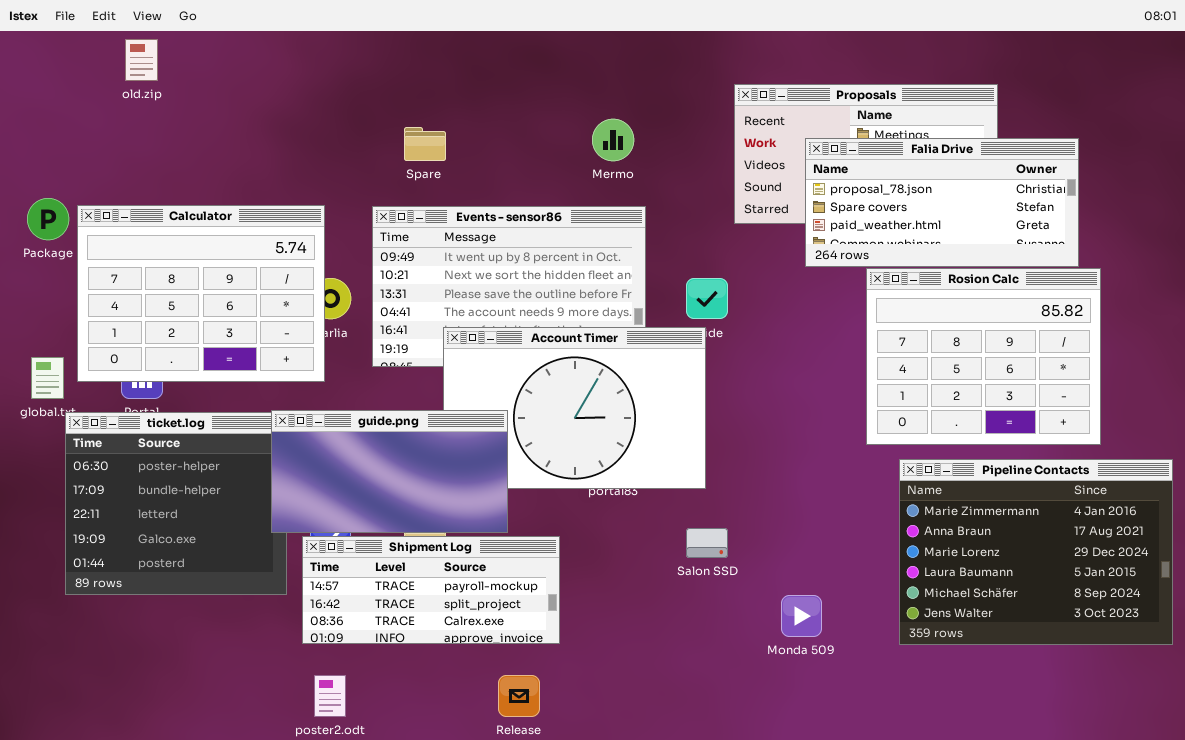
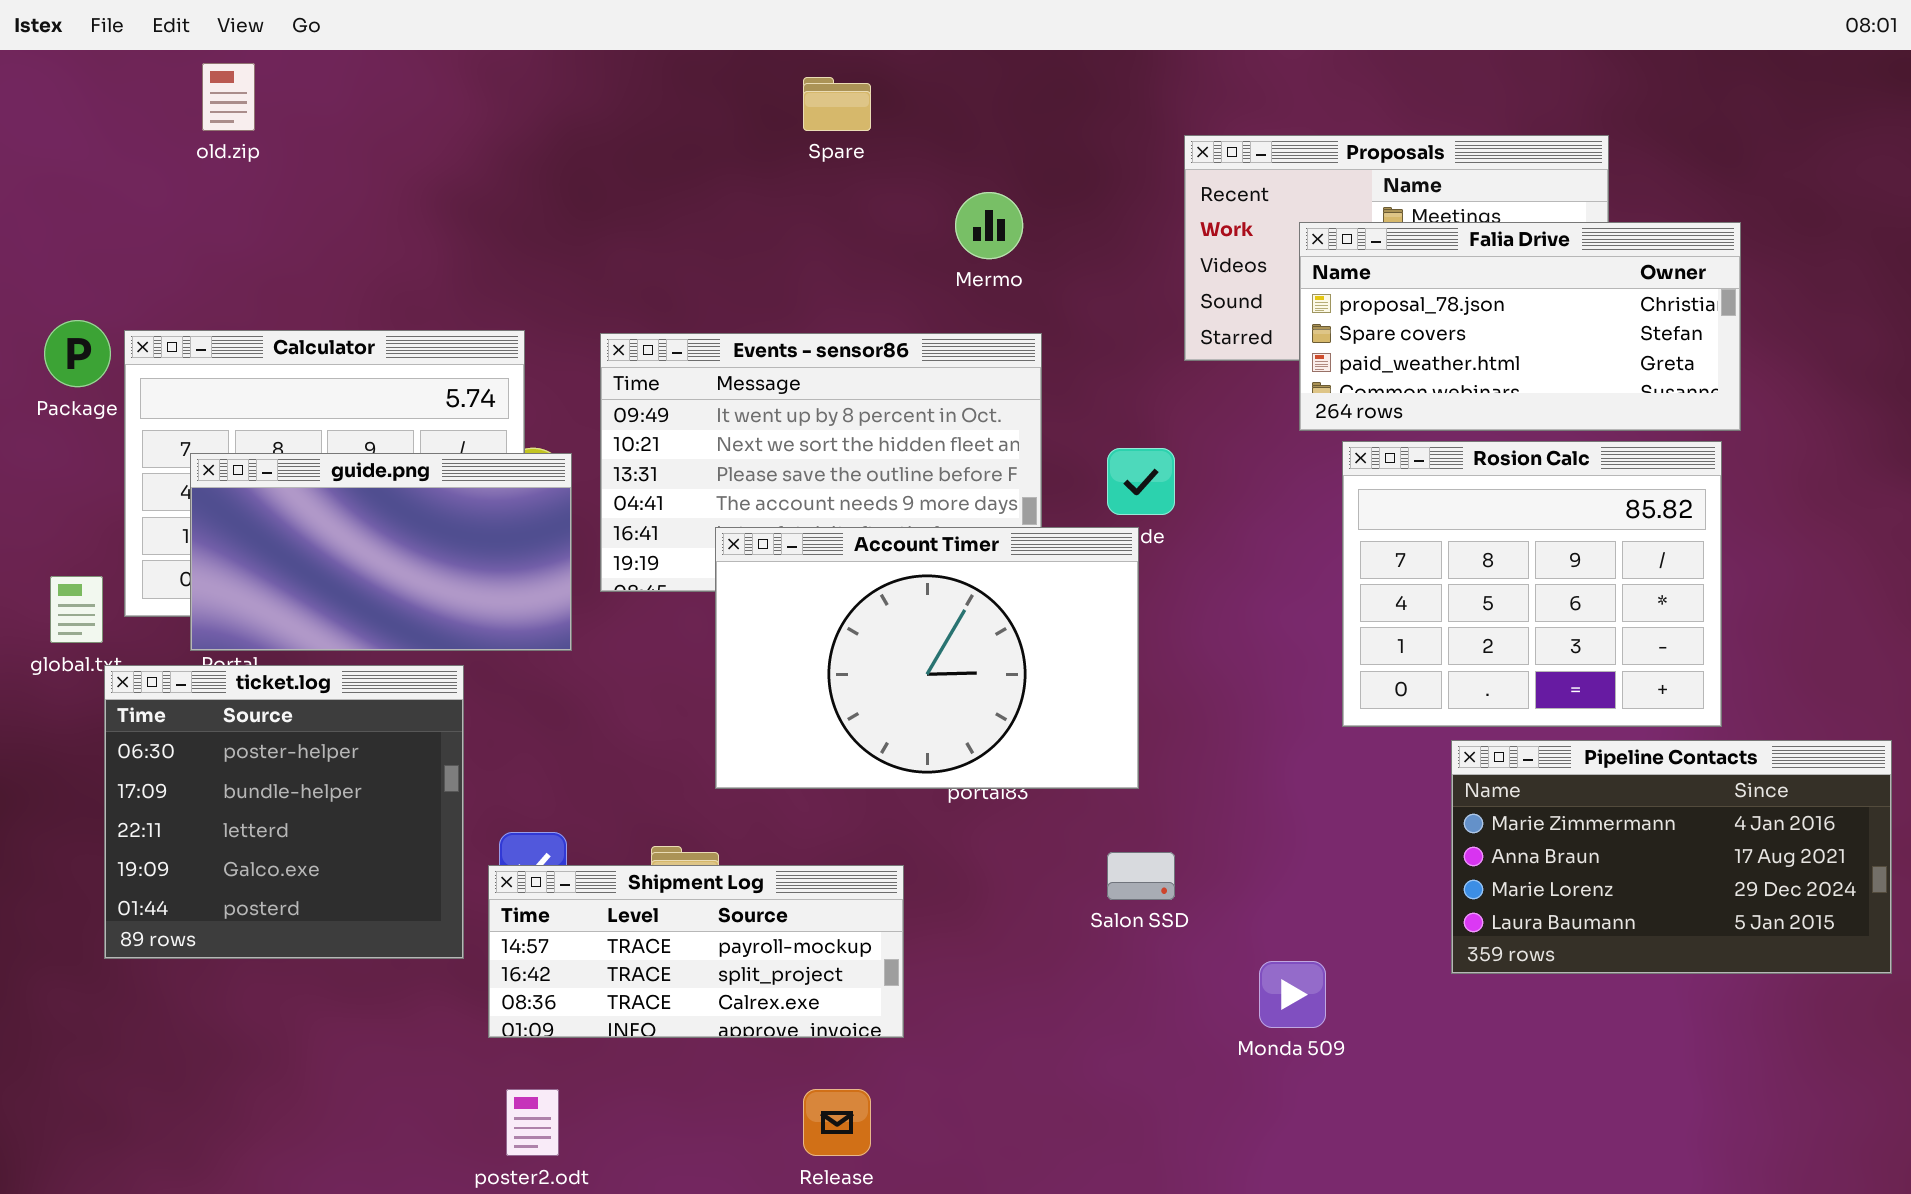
Spare: [404,127,446,161] -> [803,77,871,131], moved
Rosion Calc: [866,268,1101,445] -> [1342,441,1722,727], moved
guide.png: [271,410,508,533] -> [190,453,572,651], moved
Pipeline Contacts: [899,459,1173,645] -> [1451,740,1892,974], resized

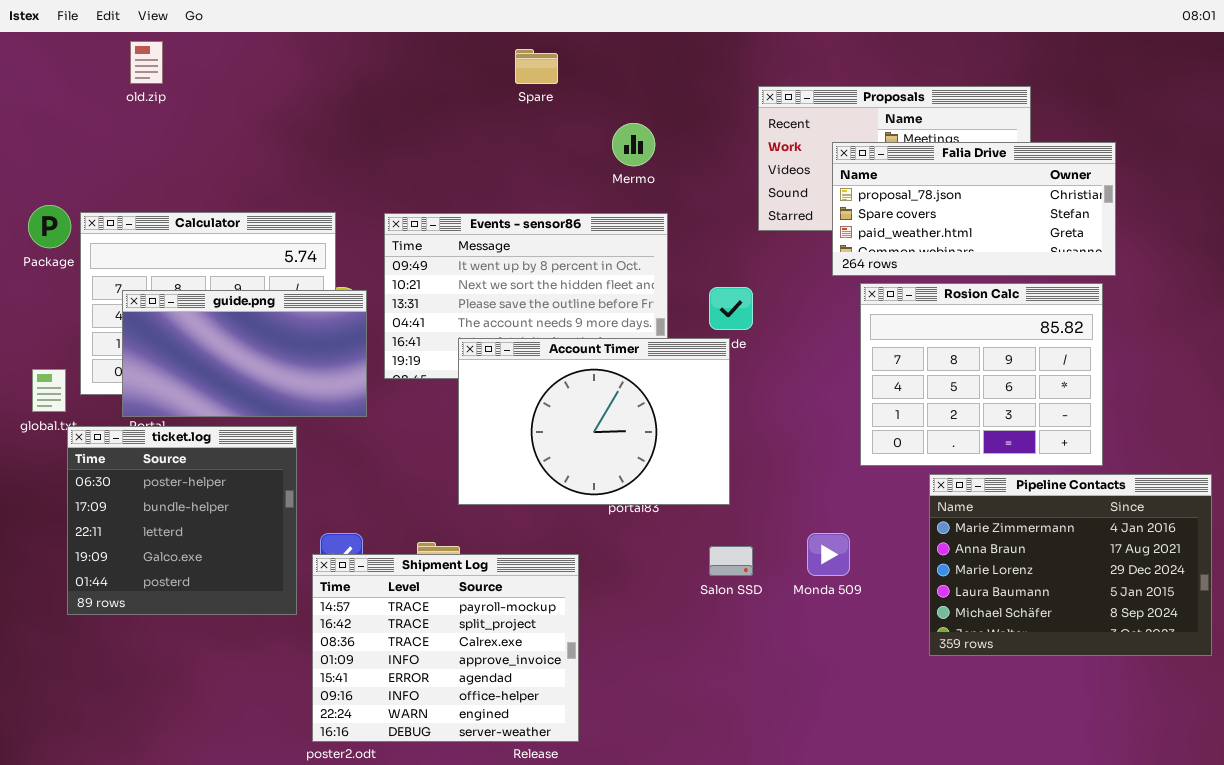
Pipeline Contacts: [1451,740,1892,974] -> [929,474,1212,656], resized
Shipment Log: [488,865,904,1038] -> [312,554,579,742], resized
Monda 509: [1259,961,1326,1028] -> [807,533,850,576], moved

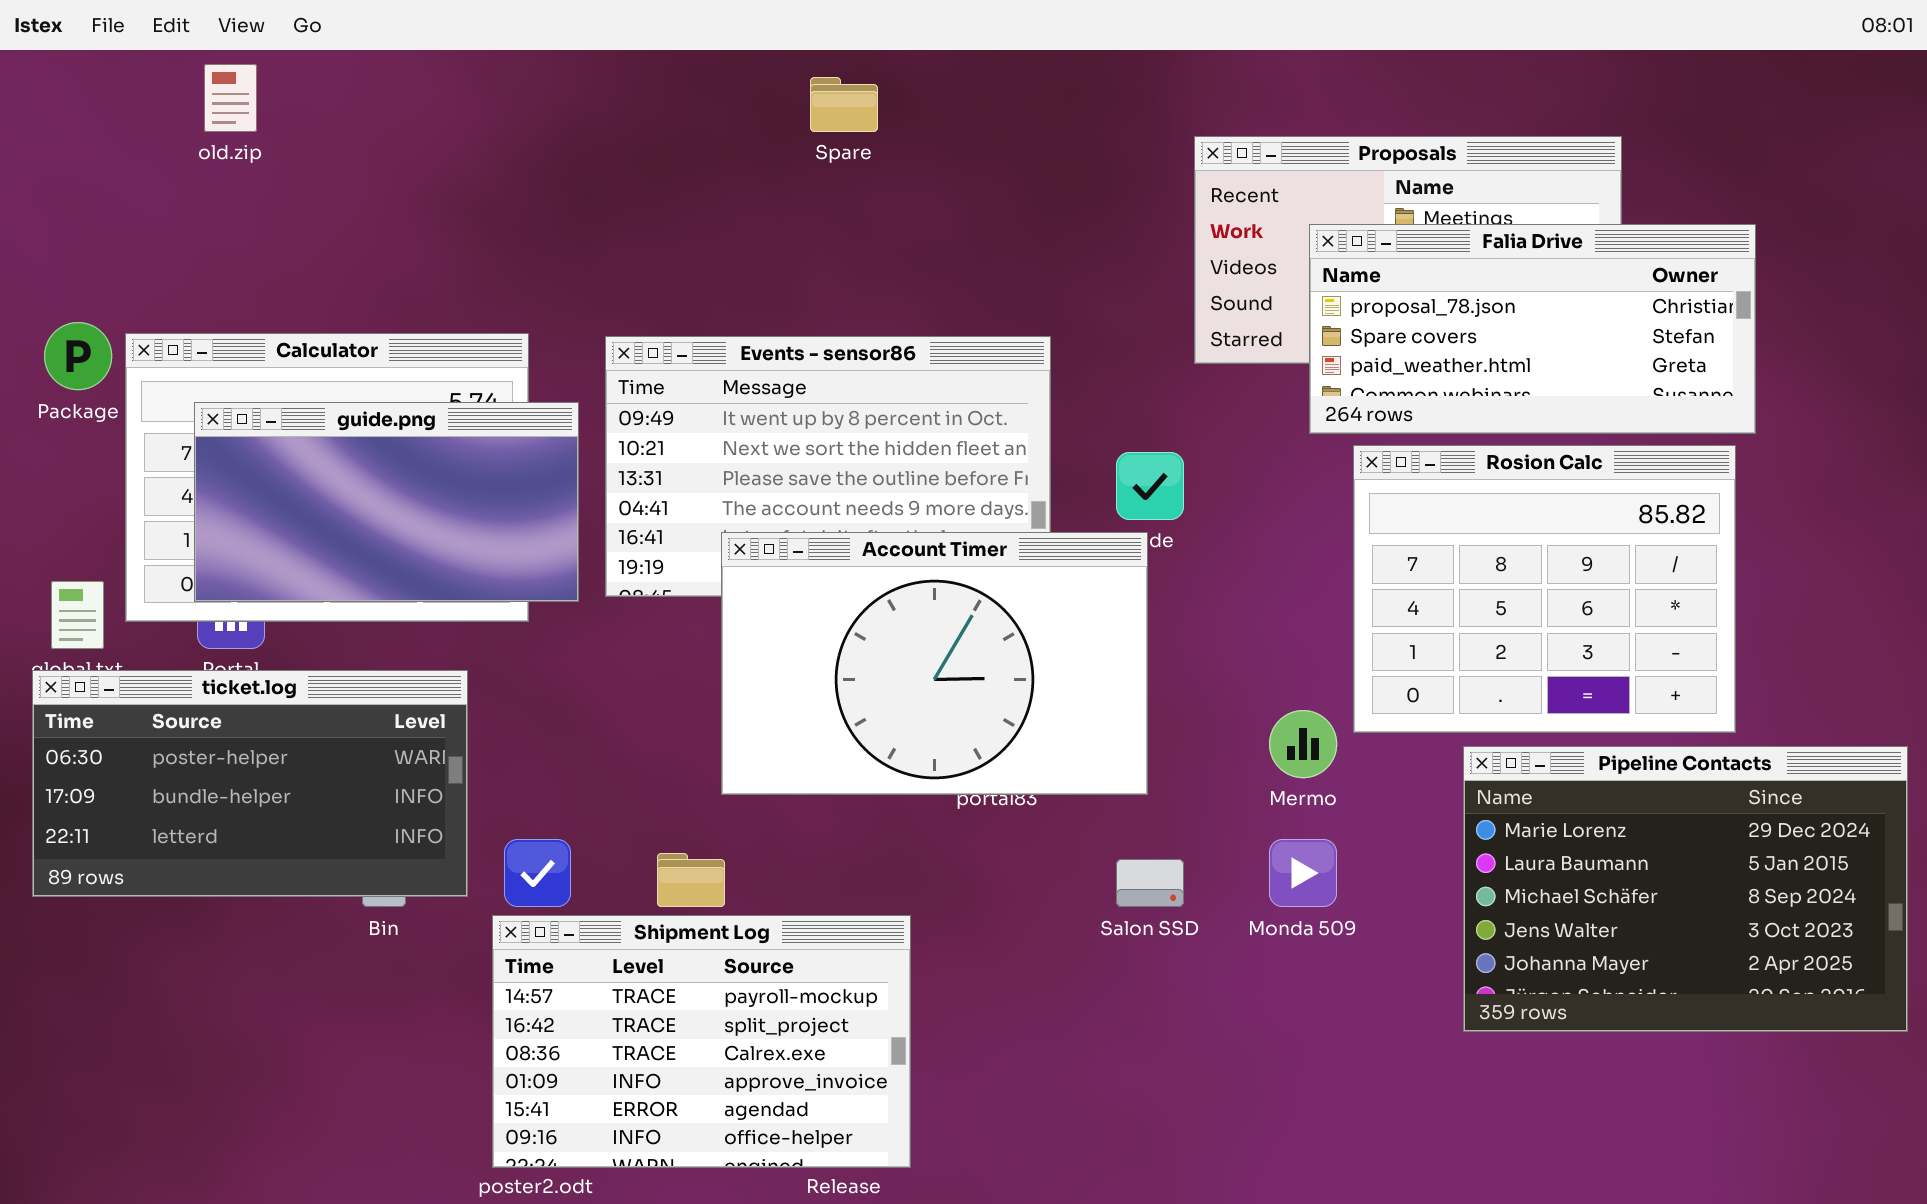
Mermo: [612,123,655,166] -> [1269,710,1337,778], moved
guide.png: [122,290,367,417] -> [194,402,579,602], moved
ticket.log: [67,426,297,615] -> [32,670,468,897], resized
Pipeline Contacts: [929,474,1212,656] -> [1463,746,1908,1032], scrolled down 2 rows
Shipment Log: [312,554,579,742] -> [492,915,911,1168], resized

